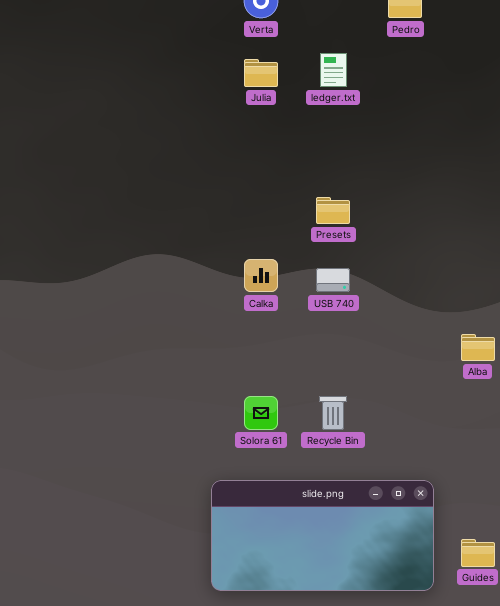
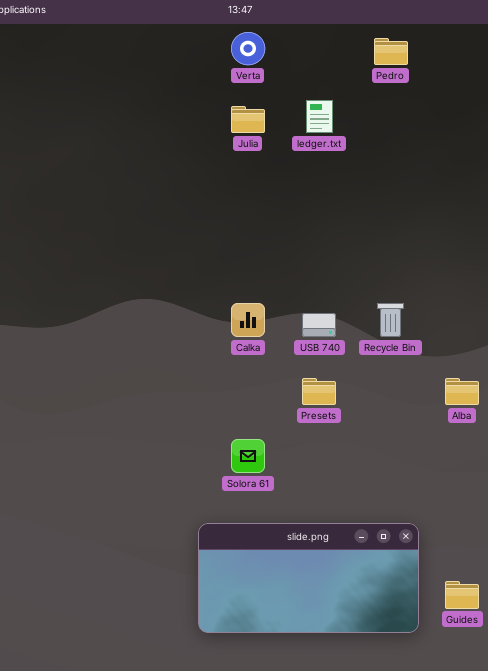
Presets: [316,197,350,224] -> [302,378,336,405], moved
Recycle Bin: [319,396,347,430] -> [377,303,404,337], moved

